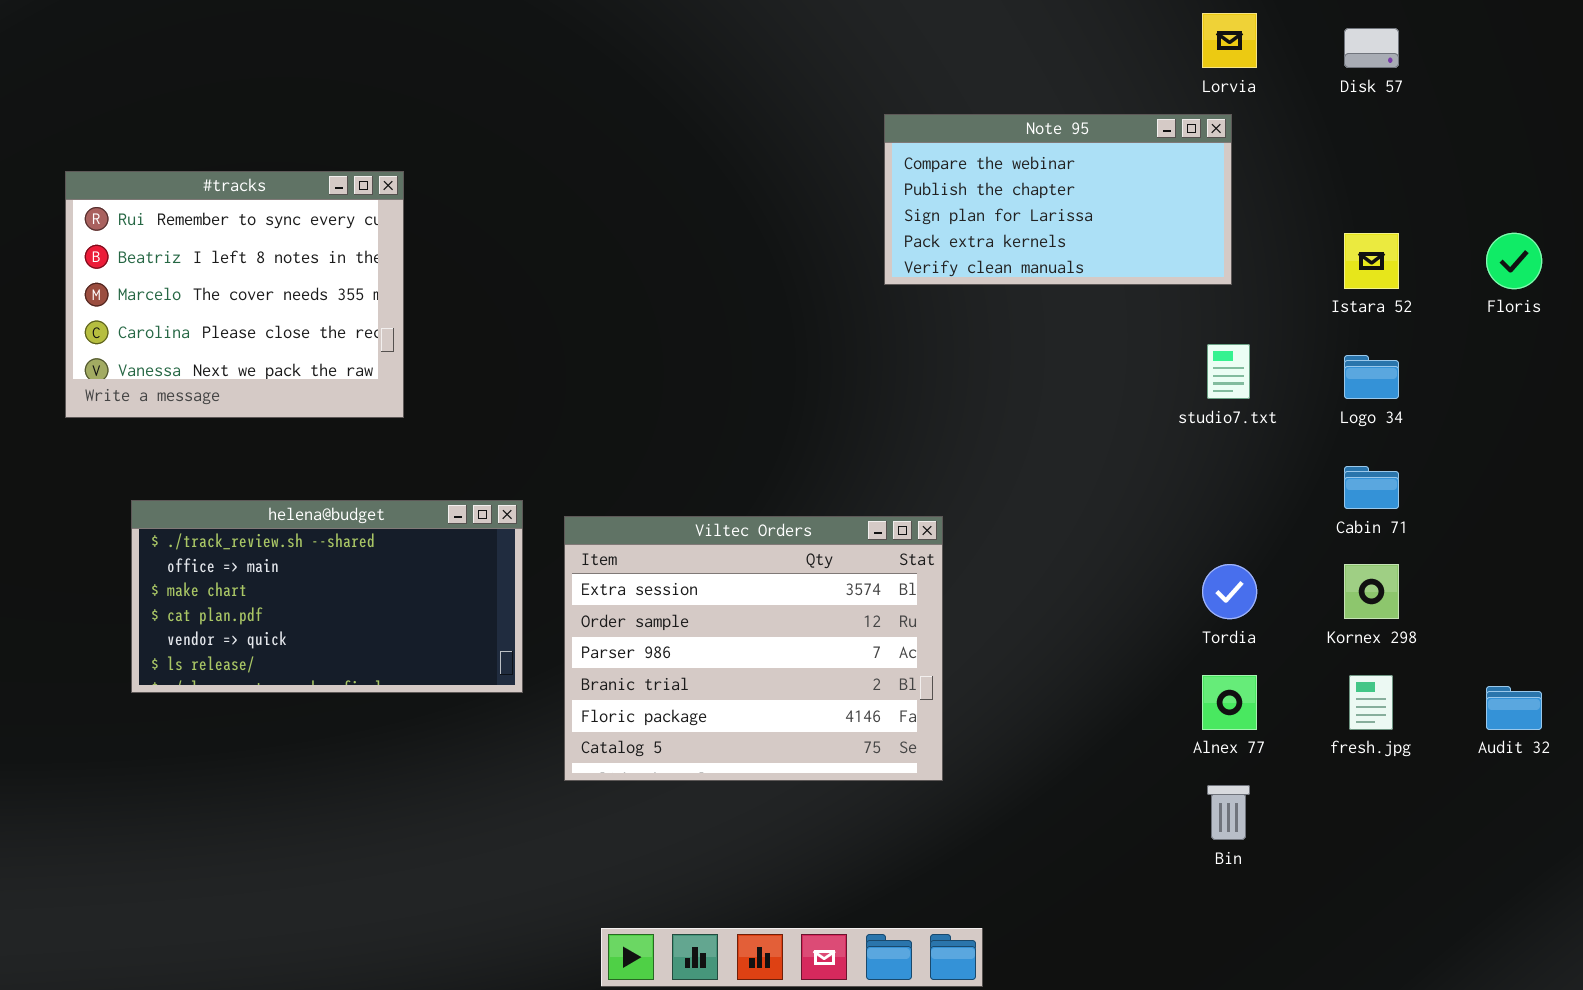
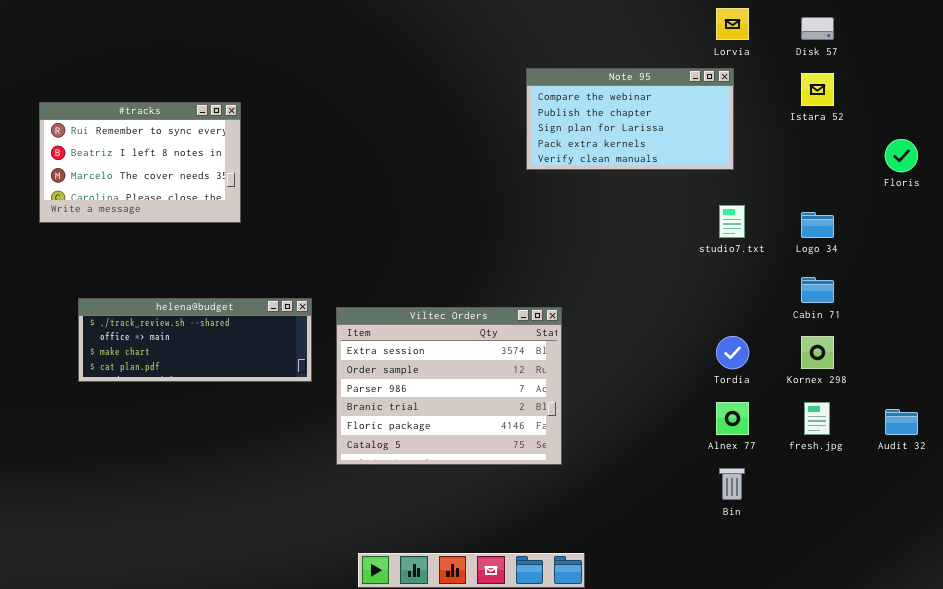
#tracks: [65,171,404,418] -> [39,102,241,223], resized
Istara 52: [1344,233,1399,289] -> [801,73,834,106], moved
helena@budget: [131,500,523,693] -> [78,298,312,382], resized

